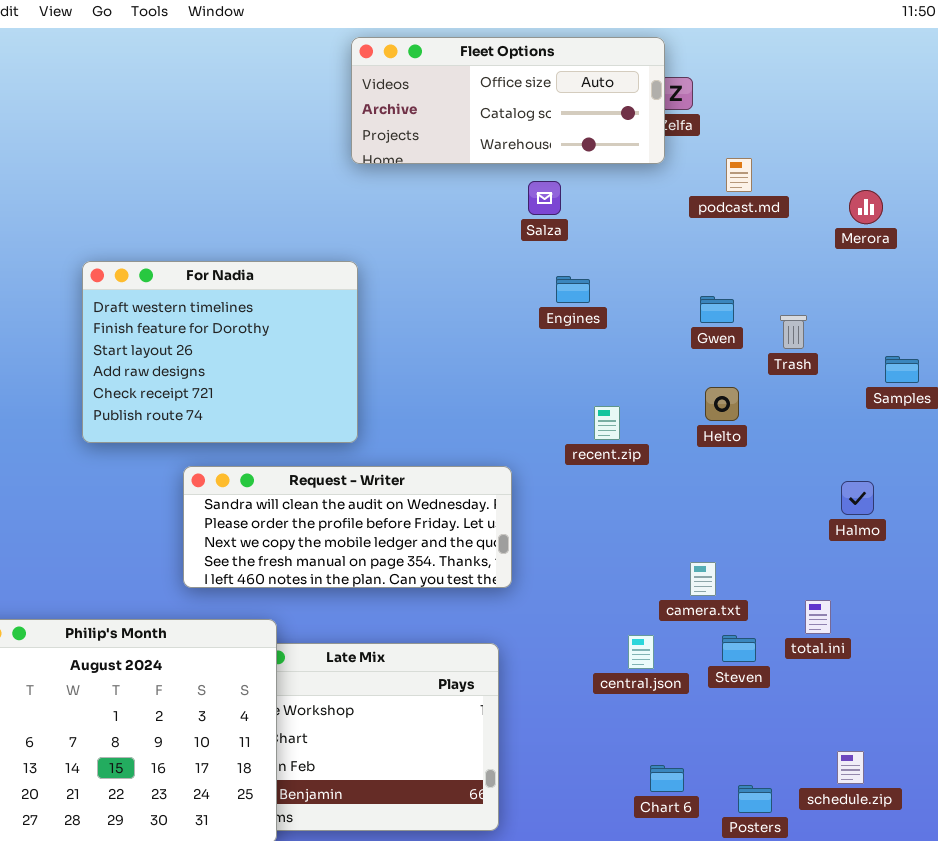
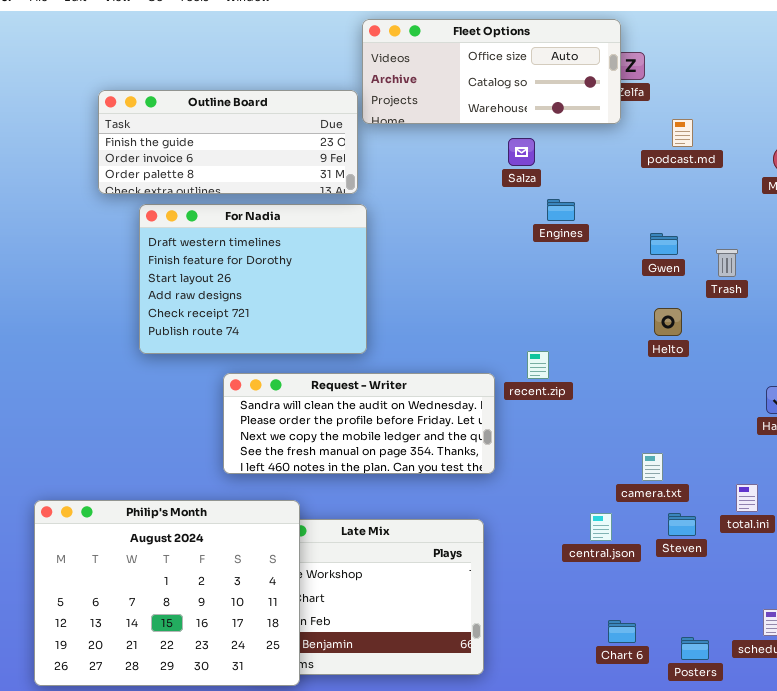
Outline Board: none -> [98,90,358,194], opened
Engines: [556,276,590,303] -> [547,199,575,221], moved
recent.zip: [594,406,620,440] -> [527,351,549,379], moved

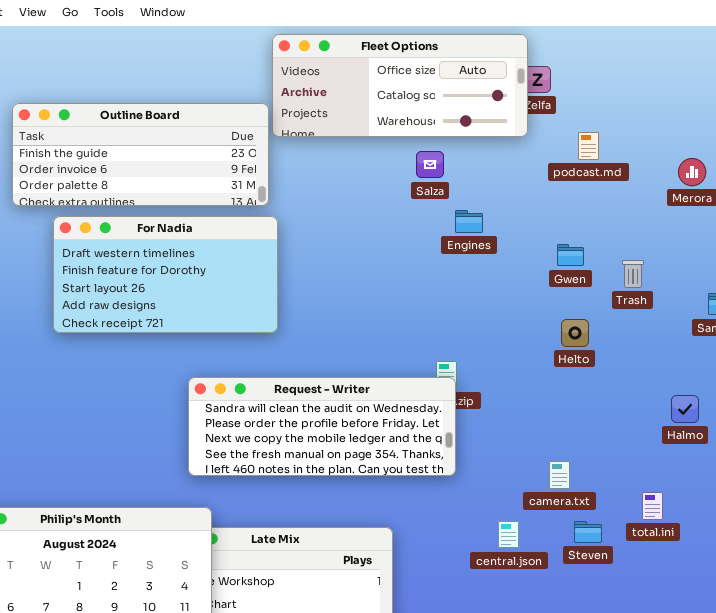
For Nadia: [139,204,367,354] -> [53,216,278,333], resized
Request - Writer: [223,373,495,474] -> [188,377,456,476], moved

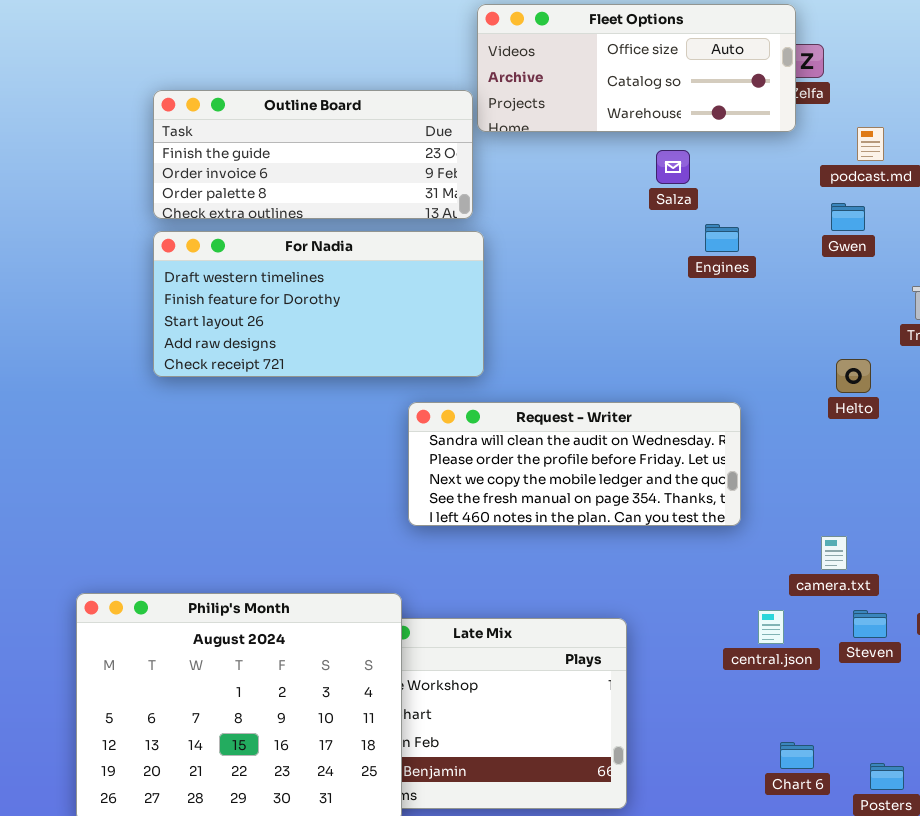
For Nadia: [53,216,278,333] -> [153,231,484,377], resized
Gwen: [557,244,584,266] -> [831,203,865,231], moved
Request - Writer: [188,377,456,476] -> [408,402,741,526], moved

